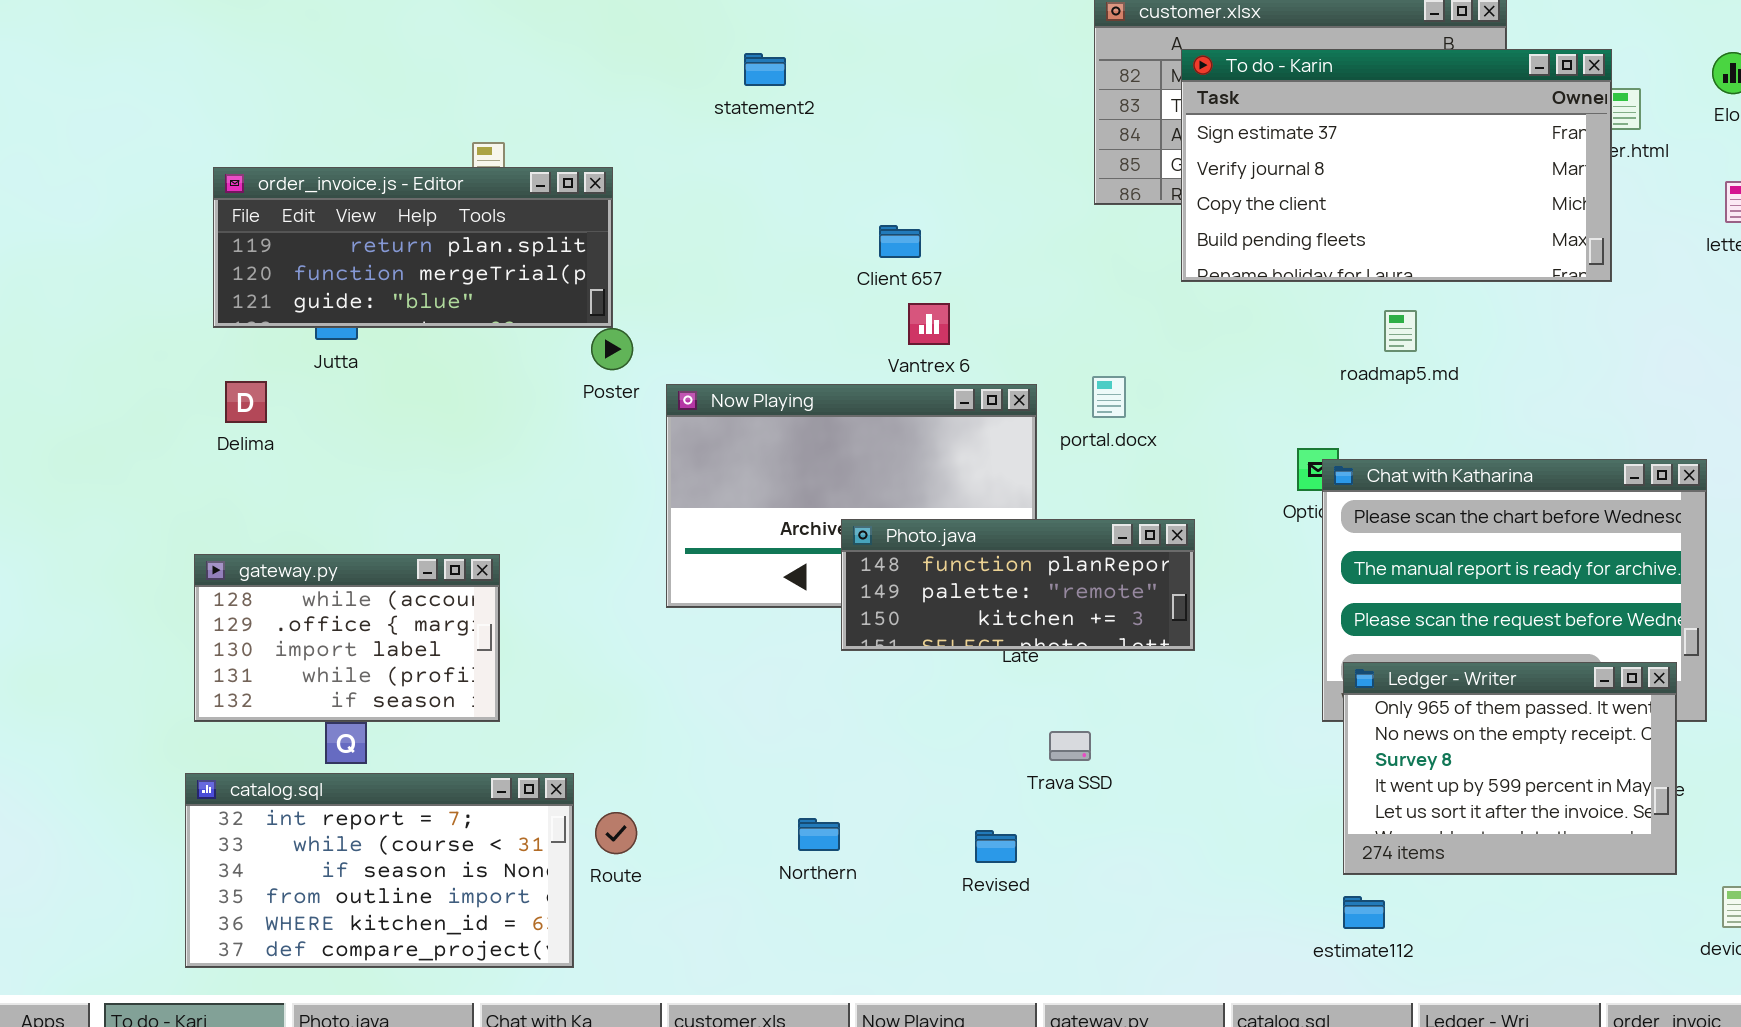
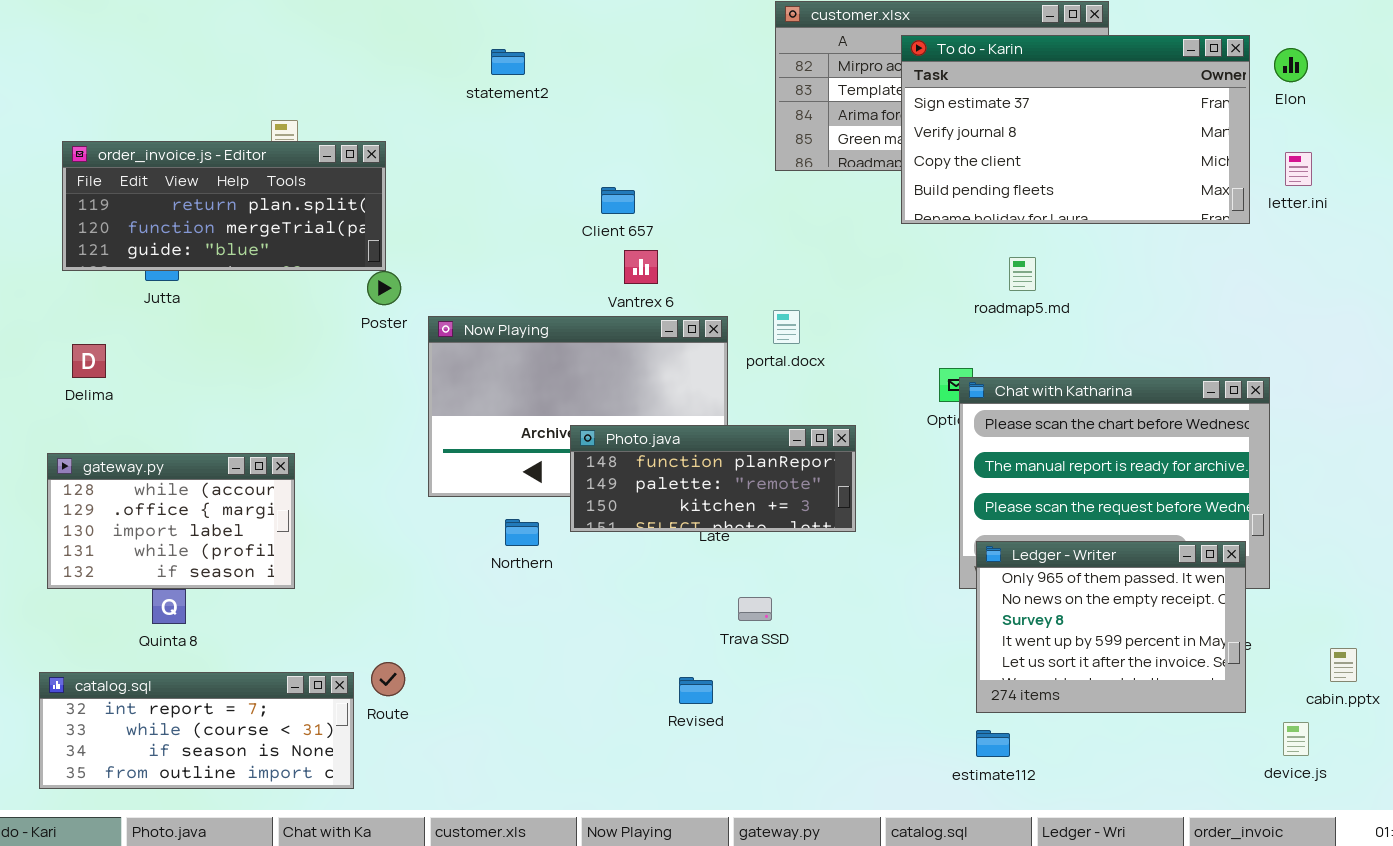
To do - Karin: [1181,49,1612,282] -> [901,35,1250,224], moved
Delima: [225,381,267,423] -> [72,344,106,378], moved
catalog.sql: [185,773,574,968] -> [39,672,354,789], resized
Northern: [798,818,840,851] -> [505,519,539,546], moved

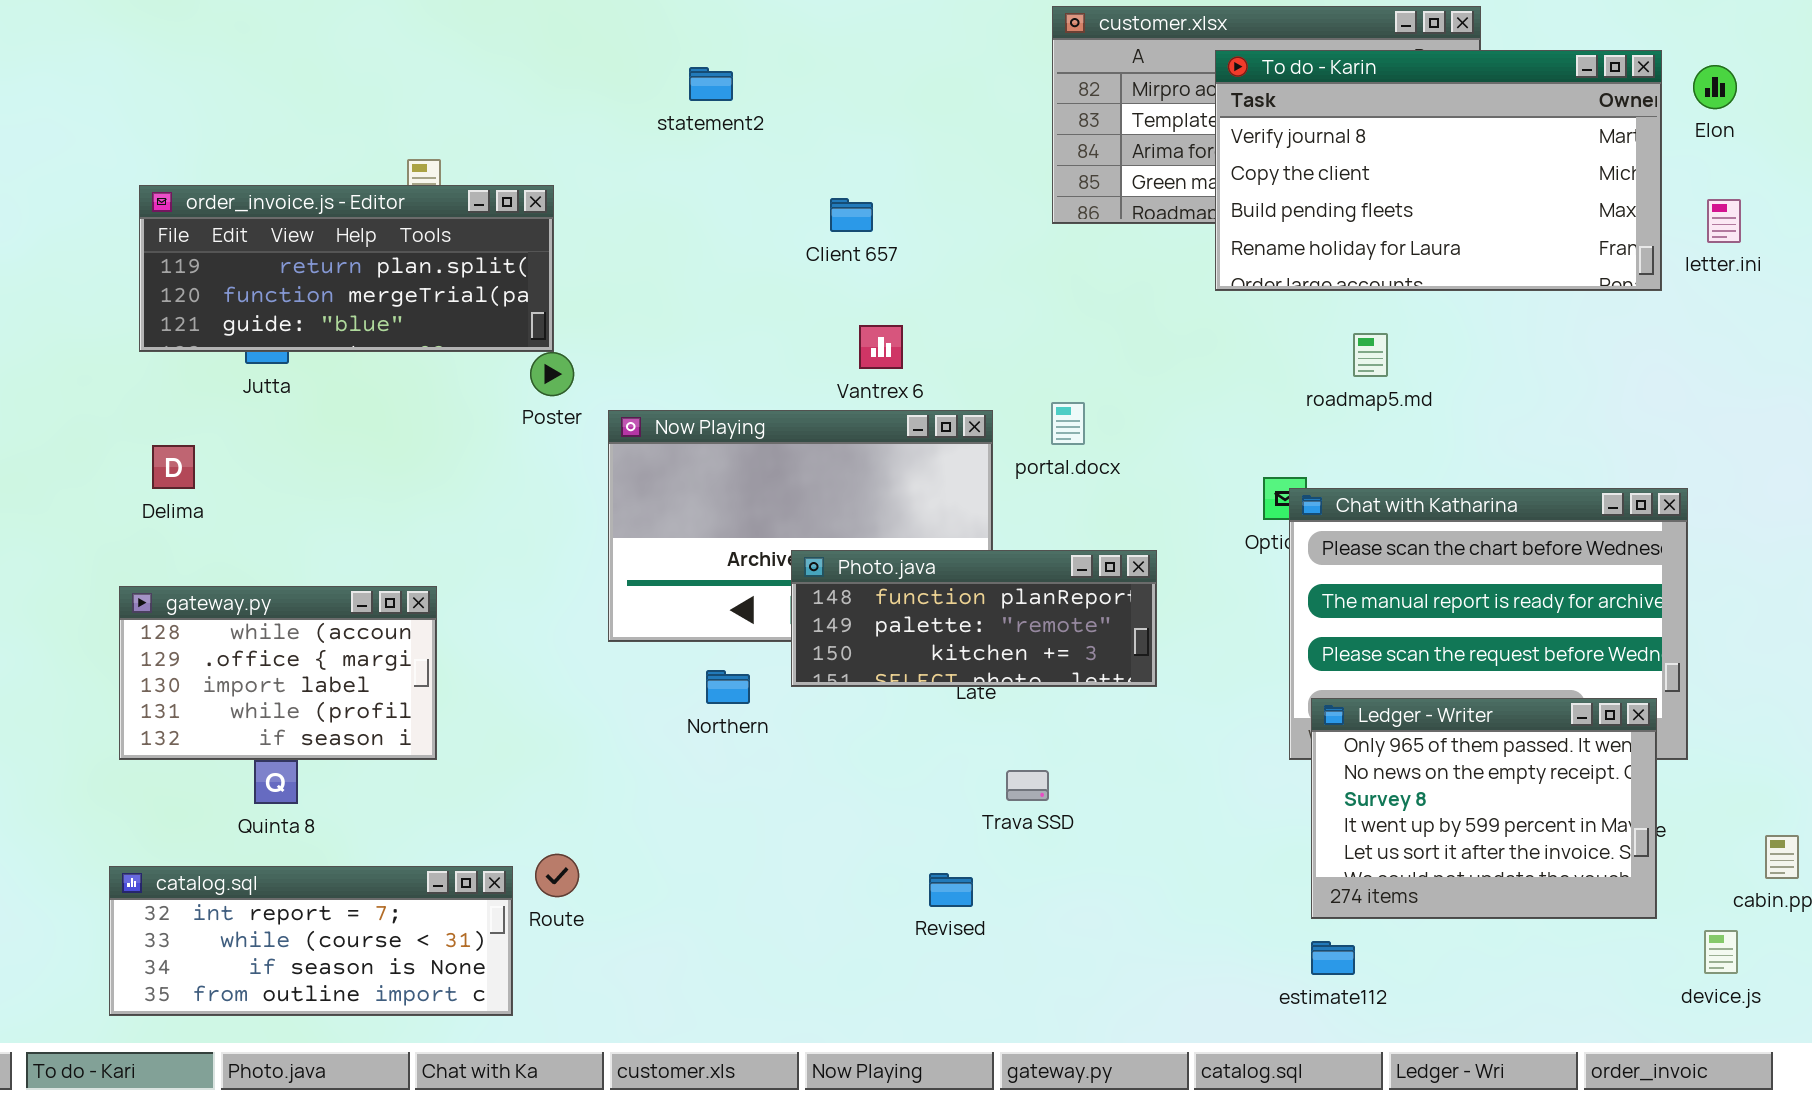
To do - Karin: [901,35,1250,224] -> [1215,50,1662,291], scrolled down 1 row
Client 657: [601,187,635,214] -> [830,198,873,232], moved

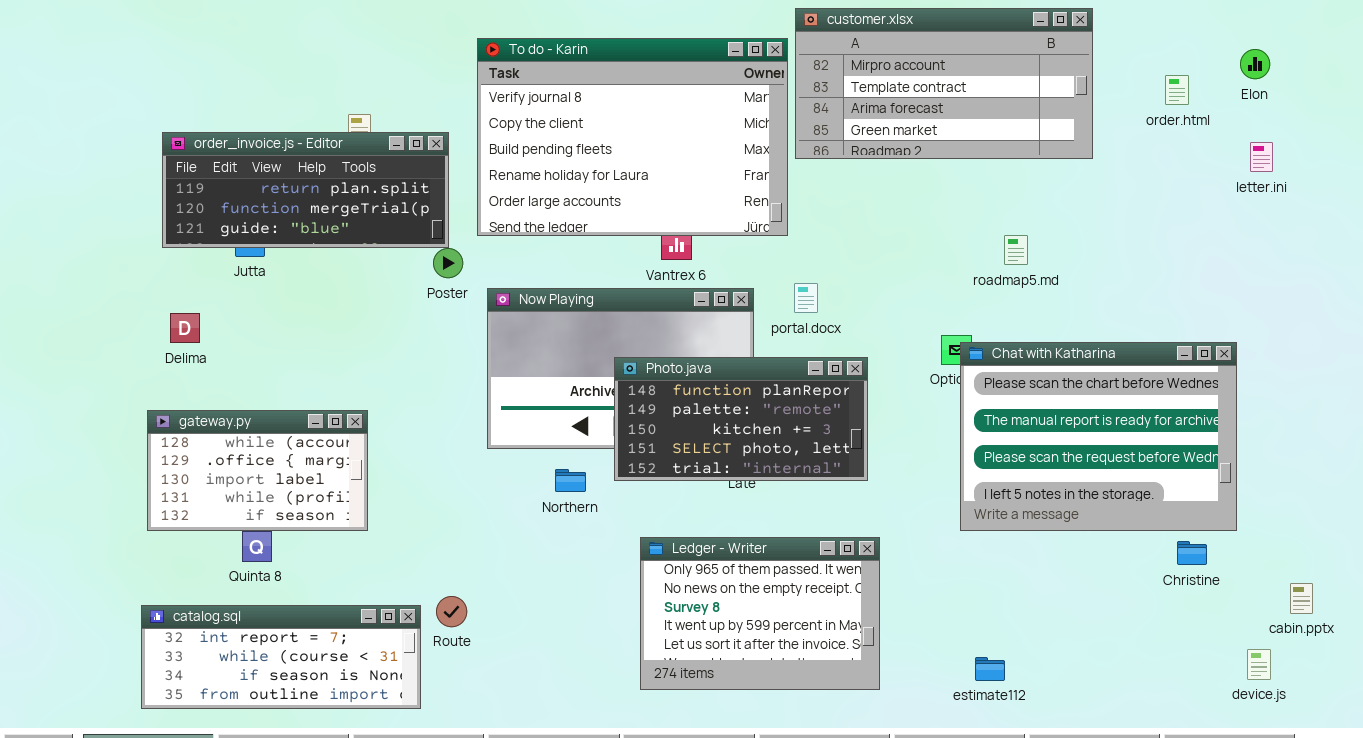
To do - Karin: [1215,50,1662,291] -> [477,38,788,236], moved, resized
Photo.java: [791,550,1157,687] -> [614,357,868,481], resized
Ledger - Writer: [1311,698,1657,919] -> [640,537,880,690], moved

